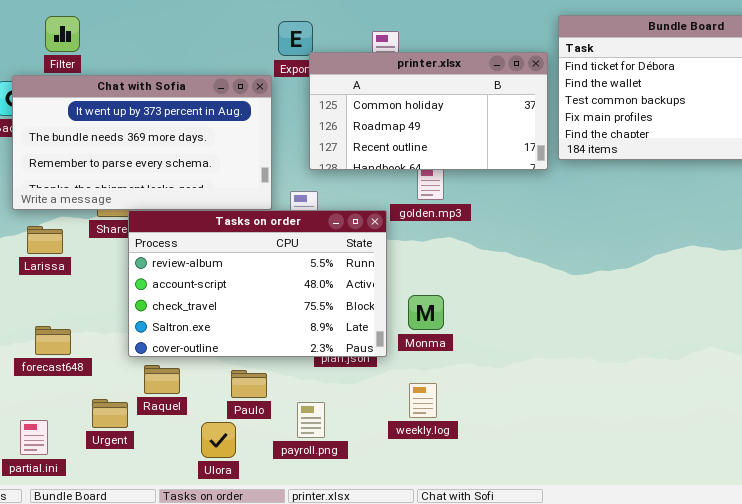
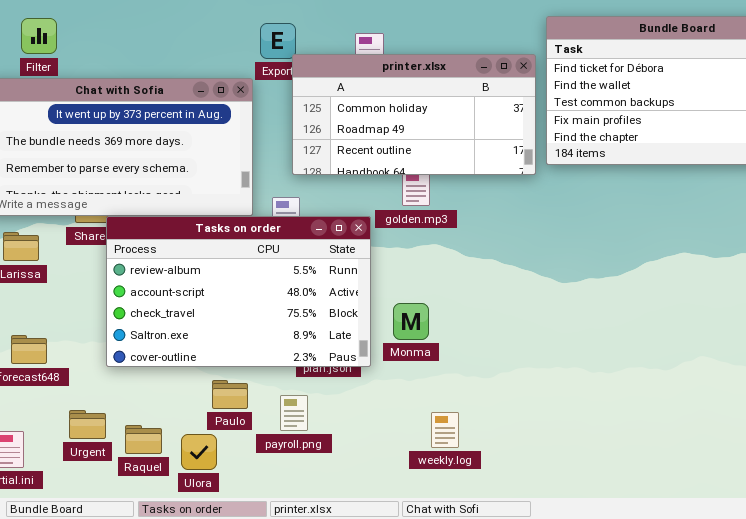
Raquel: [144,365,180,394] -> [125,425,162,454], moved
weekly.log: [409,383,437,418] -> [431,412,459,448], moved
payroll.png: [297,402,325,438] -> [280,395,308,431], moved

